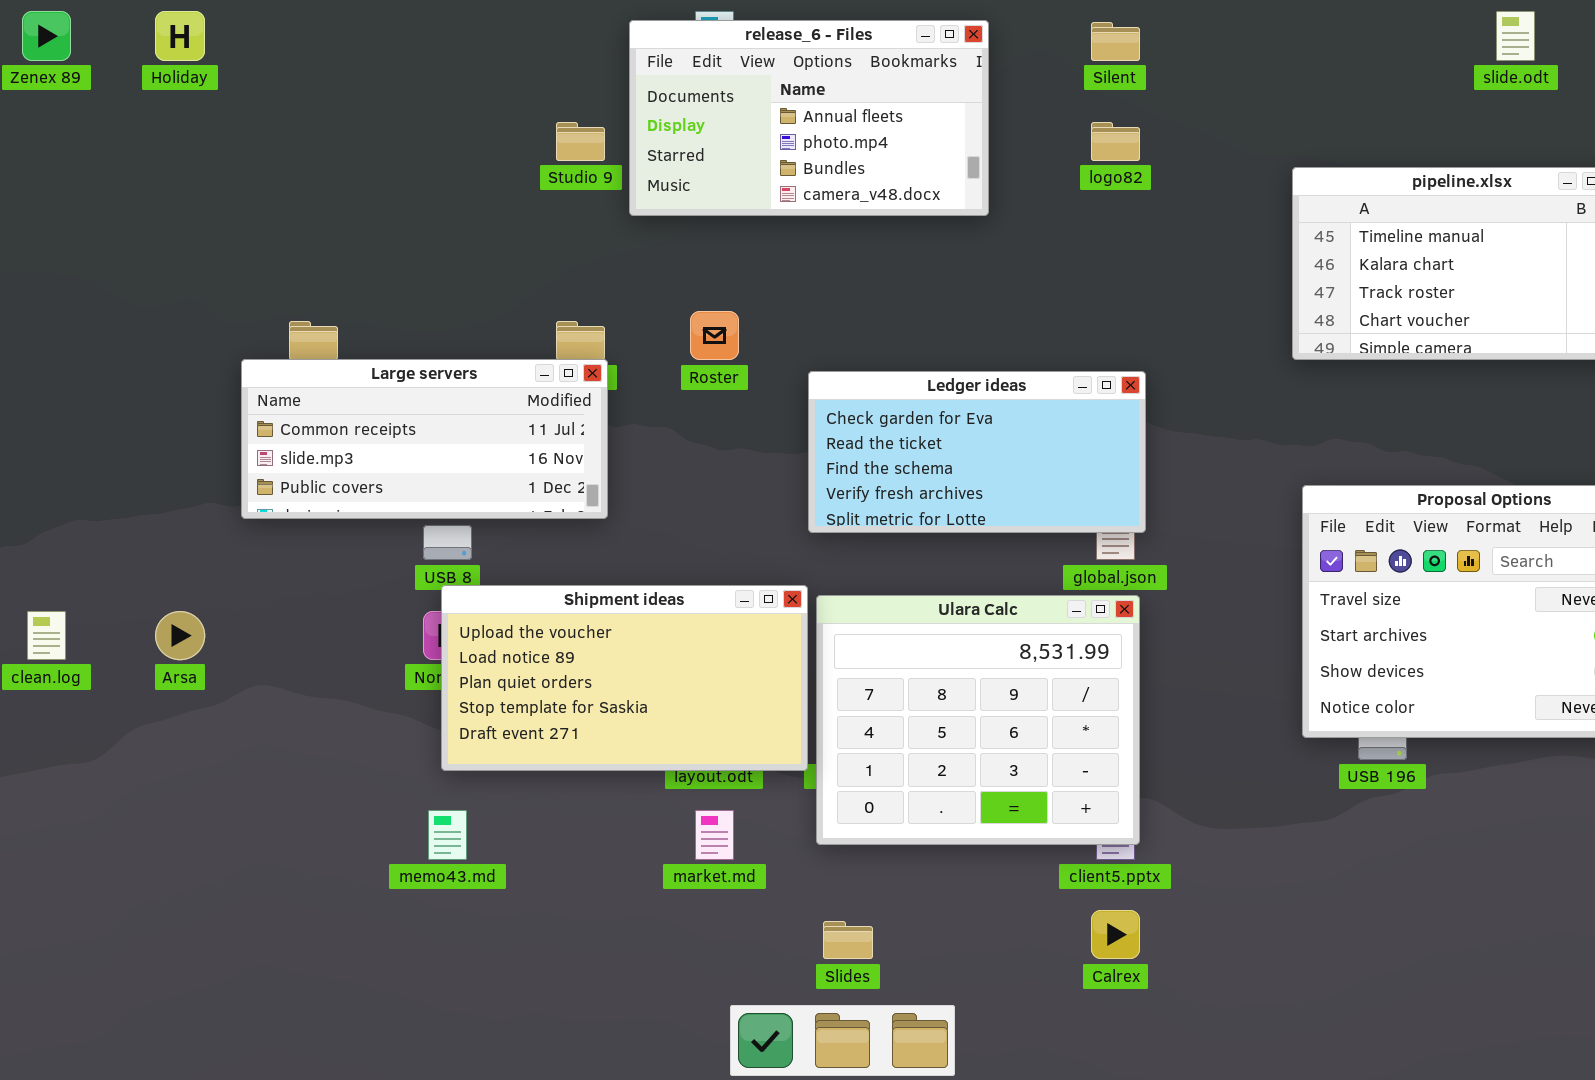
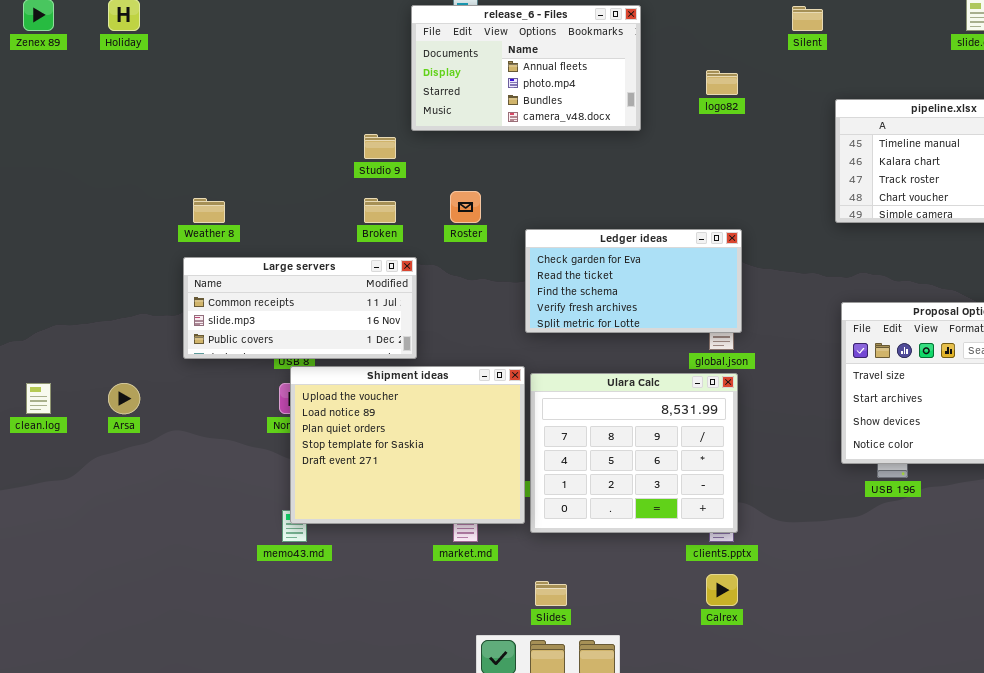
Silent: [1091,22,1140,61] -> [792,6,823,31], moved
Studio 9: [556,122,605,161] -> [364,134,396,159], moved
Large servers: [241,359,608,519] -> [183,257,417,359], moved
Shipment ideas: [441,585,808,771] -> [290,366,525,524], resized

